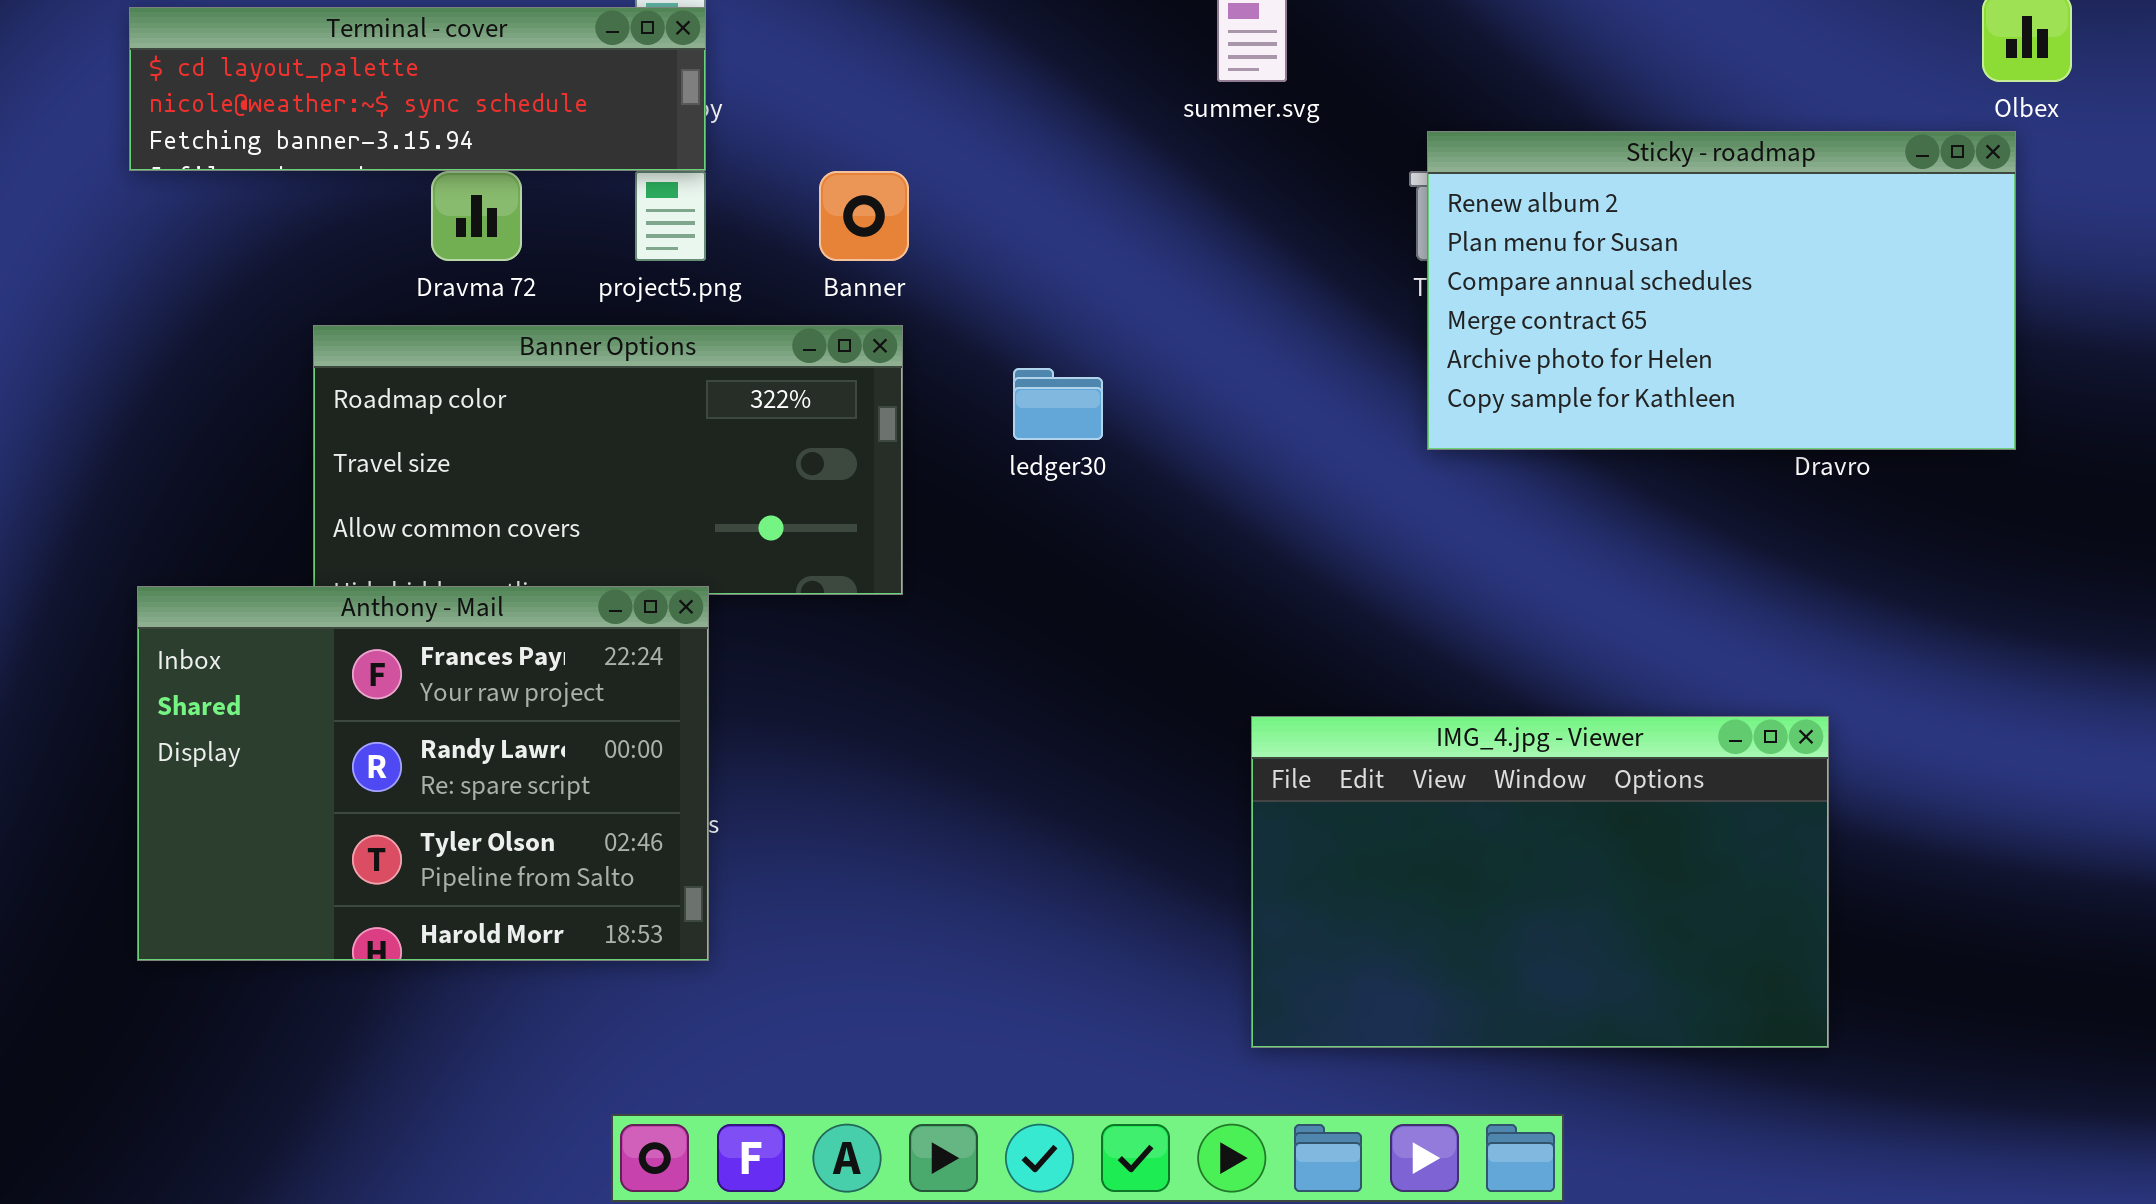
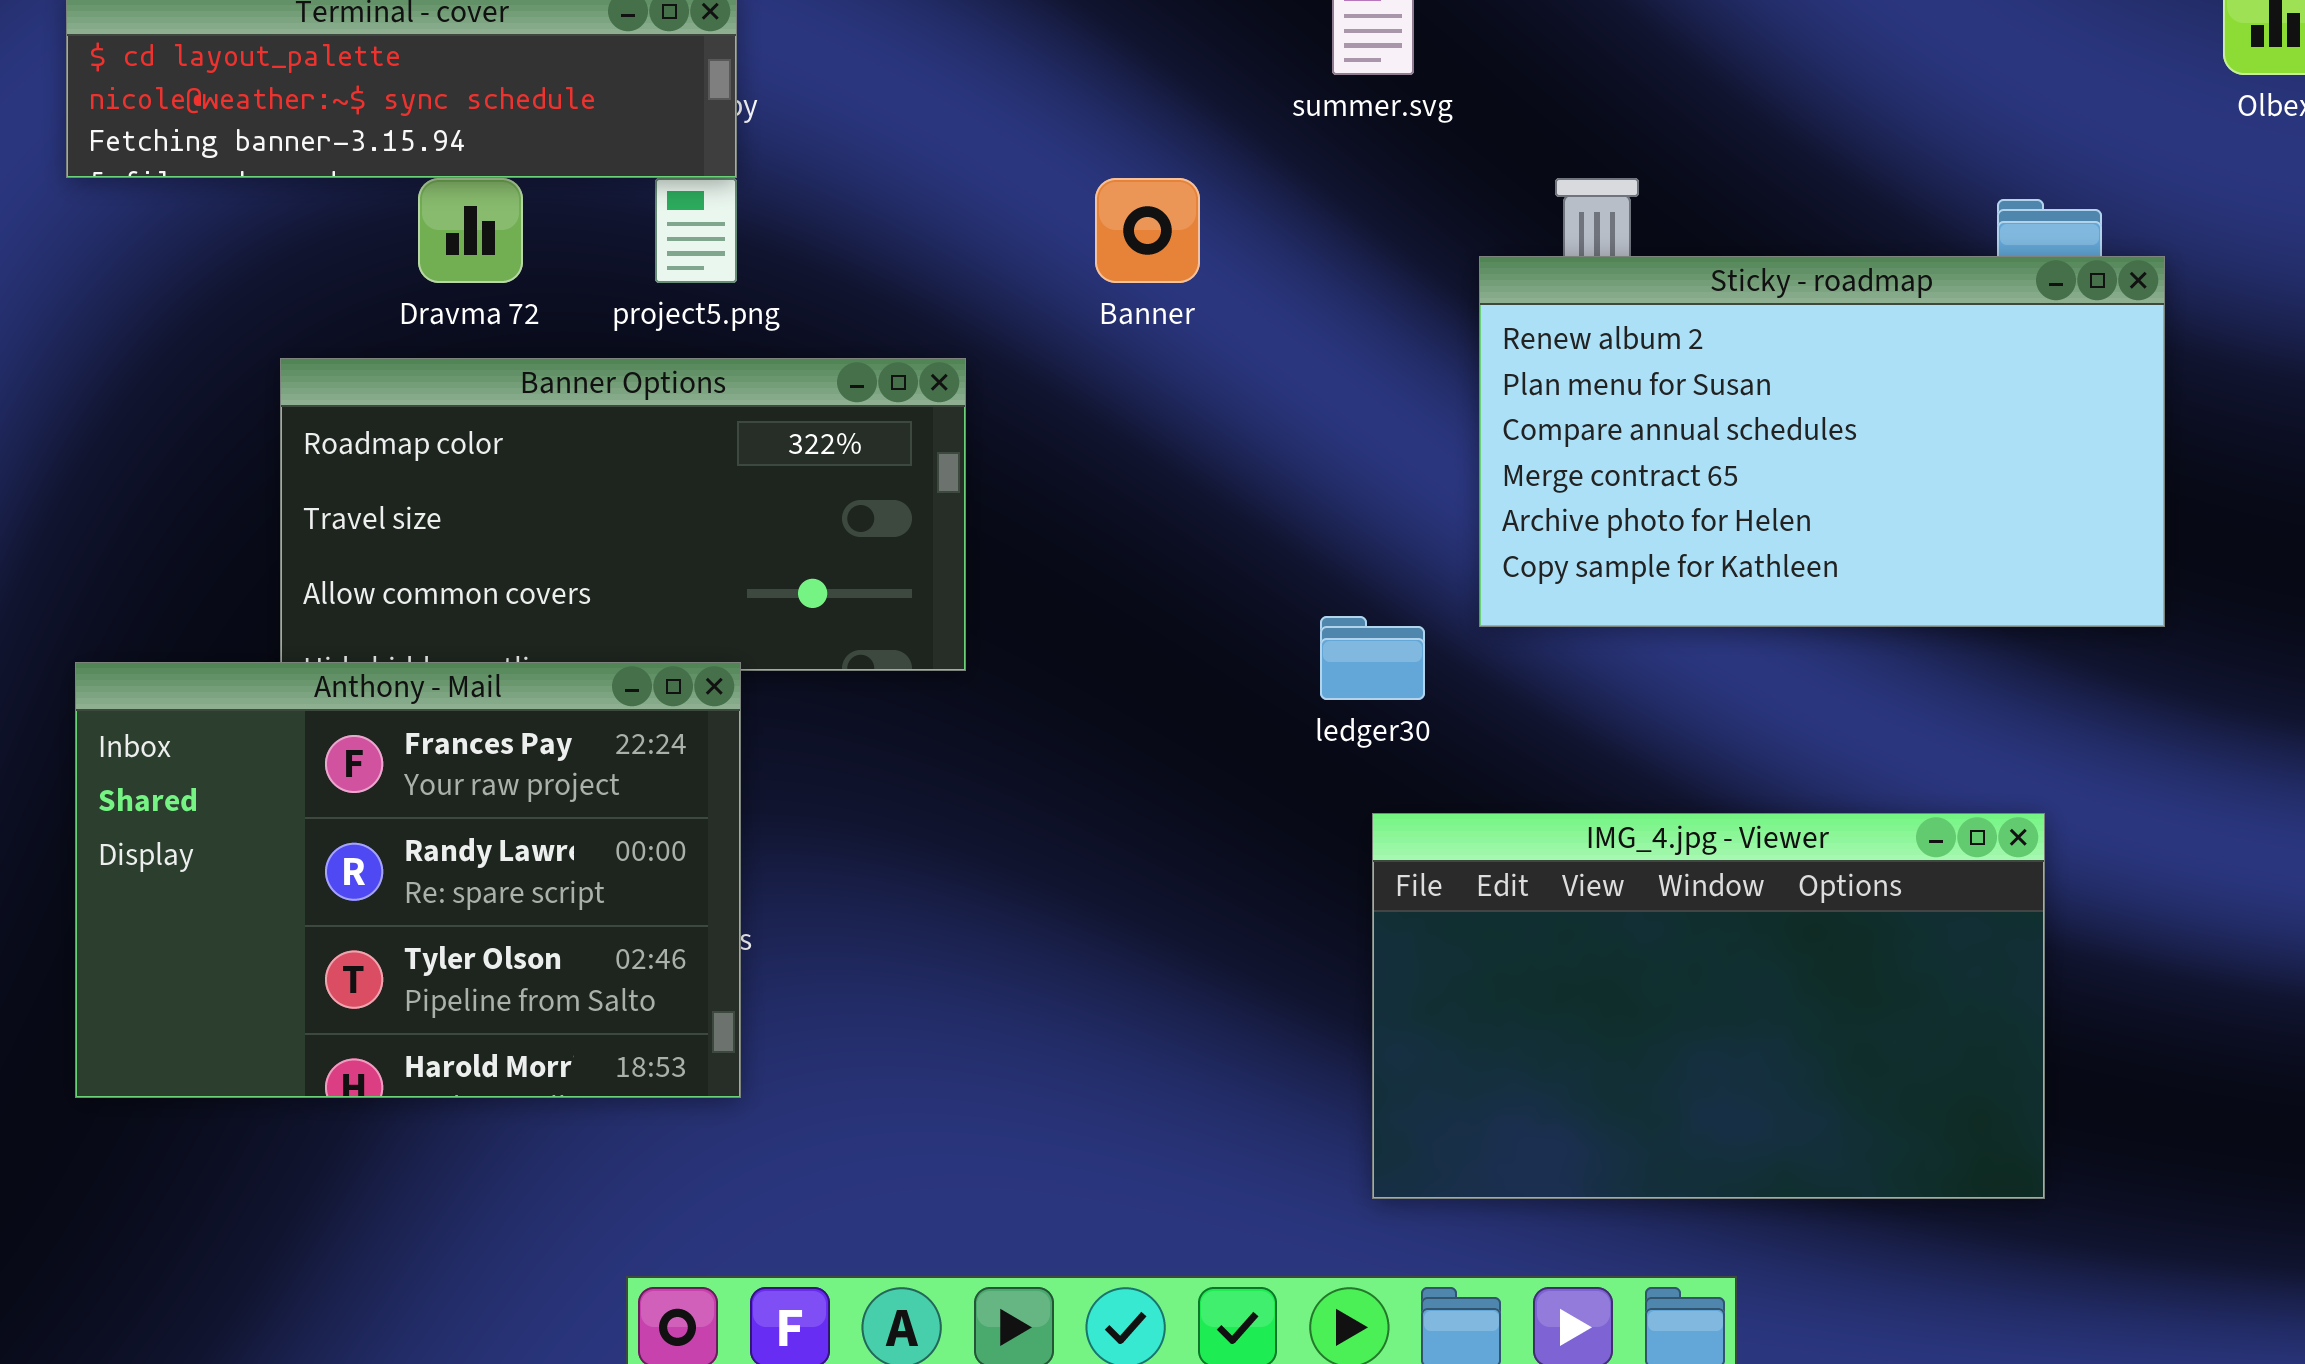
Sticky - roadmap: [1427,131,2016,450] -> [1479,256,2165,627], moved
Banner: [819,171,909,261] -> [1095,178,1200,283], moved
ledger30: [1013,368,1103,440] -> [1320,616,1425,700], moved

